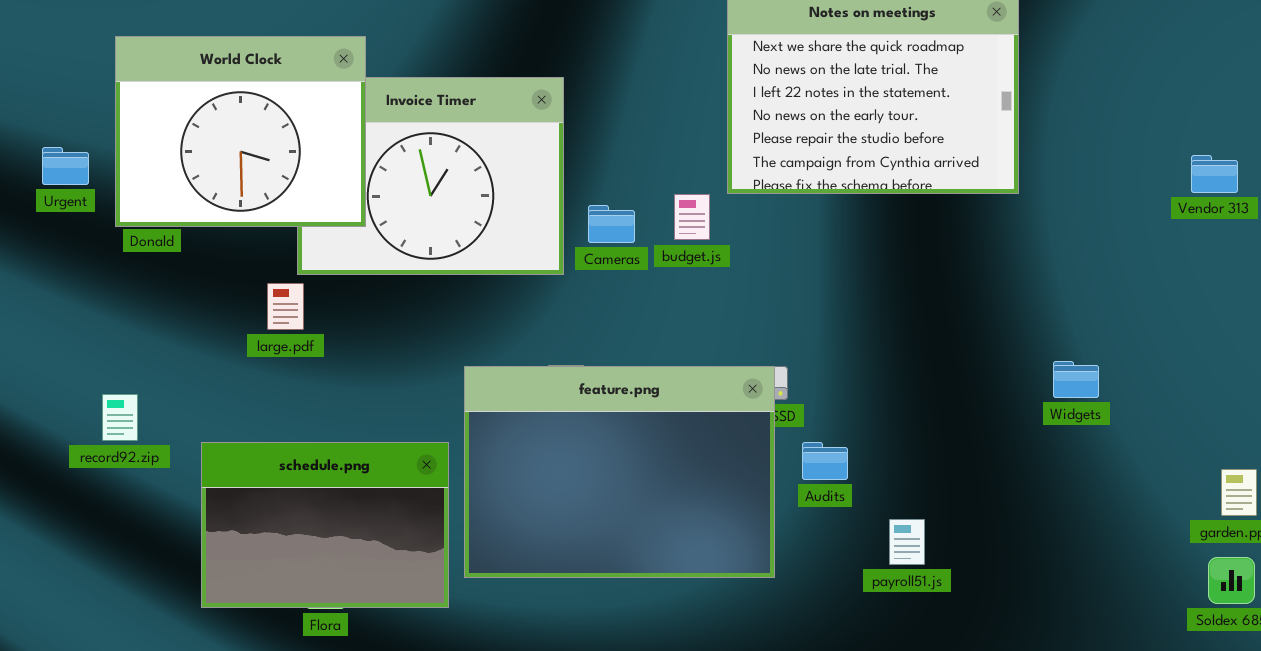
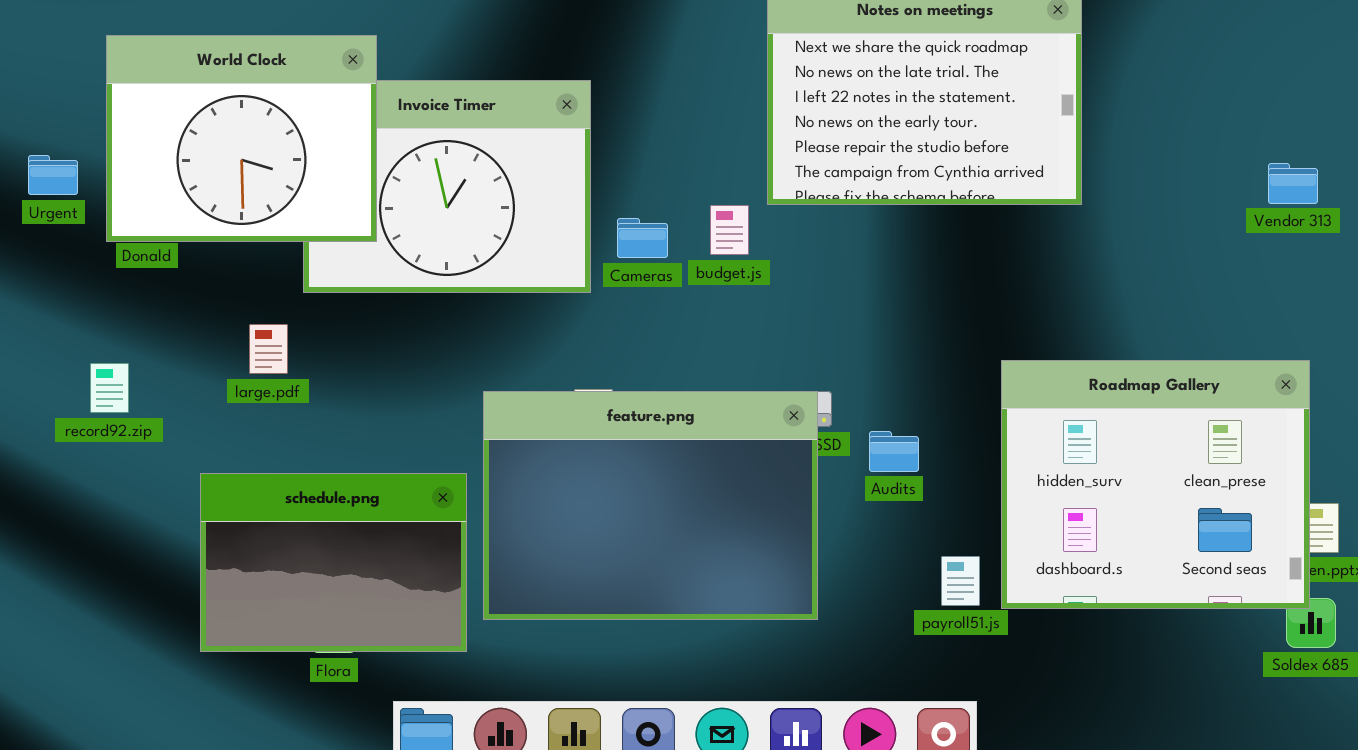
large.pdf: [267,283,304,330] -> [249,324,288,374], moved
Roadmap Gallery: none -> [1001,360,1310,609], opened
record92.zip: [102,394,138,441] -> [90,363,129,413], moved
Audits: [802,442,848,480] -> [869,431,919,472], moved

